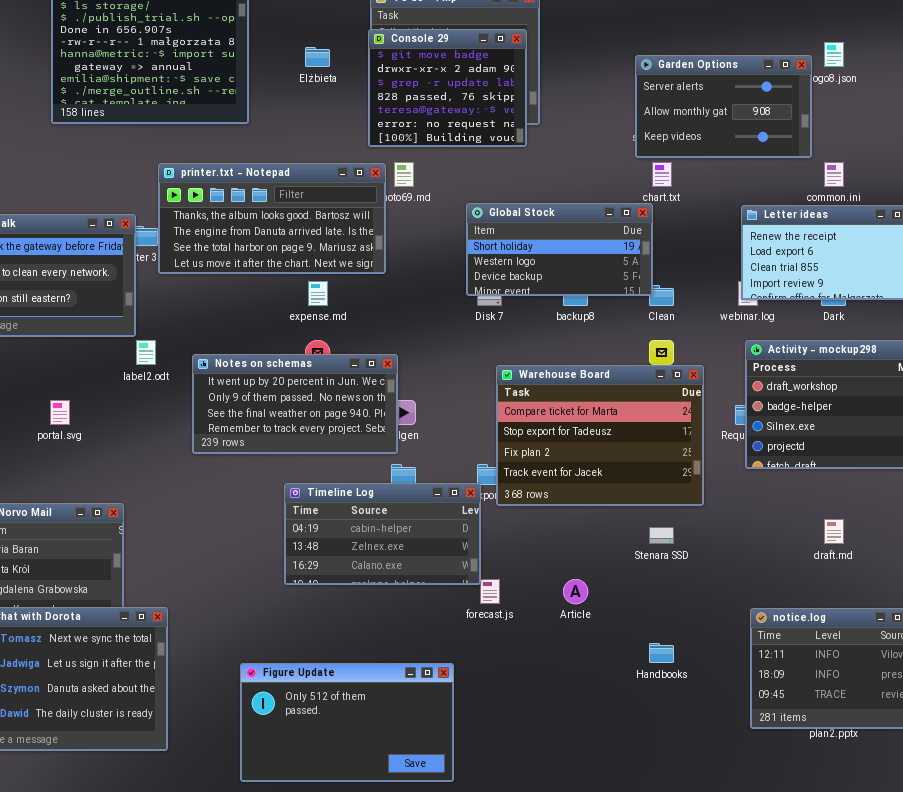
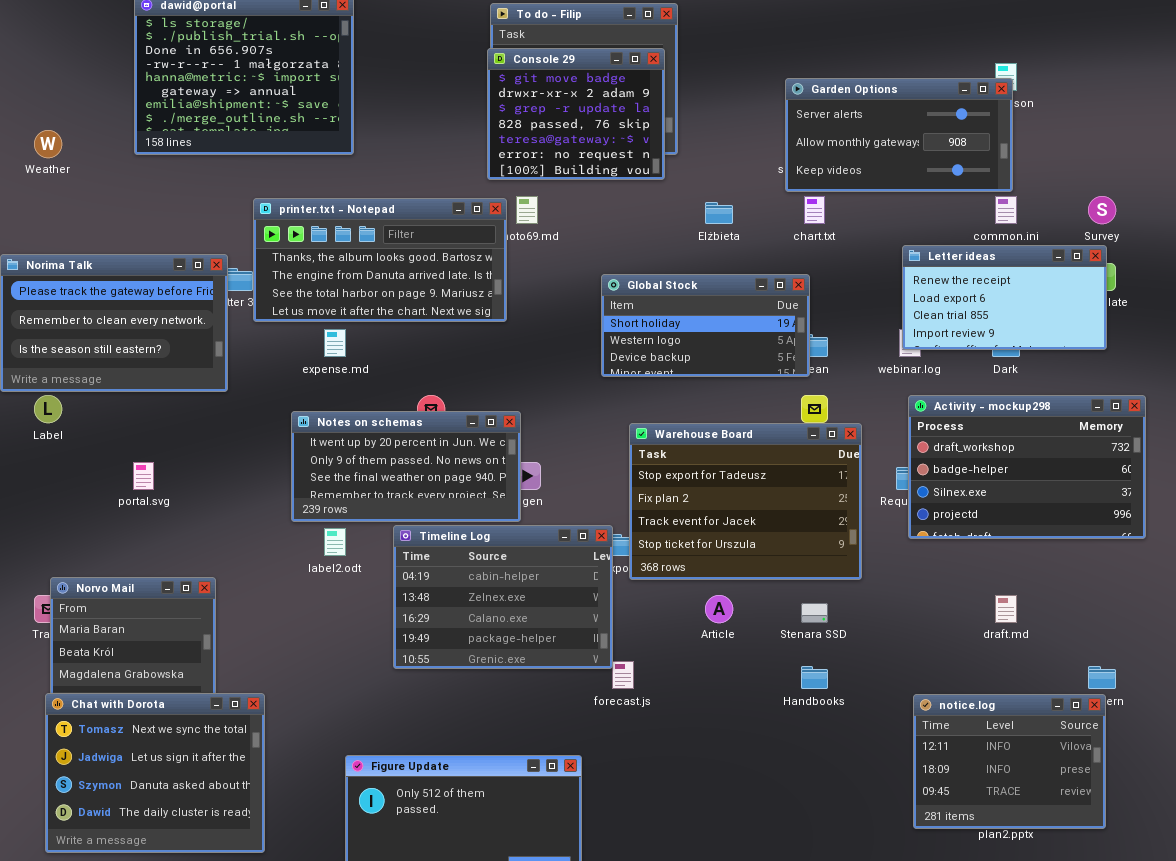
Elżbieta: [305,47,330,67] -> [705,202,733,224], moved
Garden Options: [635,55,812,158] -> [785,78,1013,192], resized
Global Stock: [466,203,653,296] -> [601,274,810,377], moved
expense.md: [308,281,328,306] -> [324,329,346,357], moved
label2.odt: [136,340,156,365] -> [324,528,346,556], moved
Warehouse Board: [496,365,704,506] -> [629,423,862,580], scrolled down 1 row
Timeline Log: [284,483,481,585] -> [393,525,613,669], resized
Article: [563,579,588,604] -> [705,595,733,623], moved
Handbooks: [649,643,674,663] -> [801,666,828,689], moved

